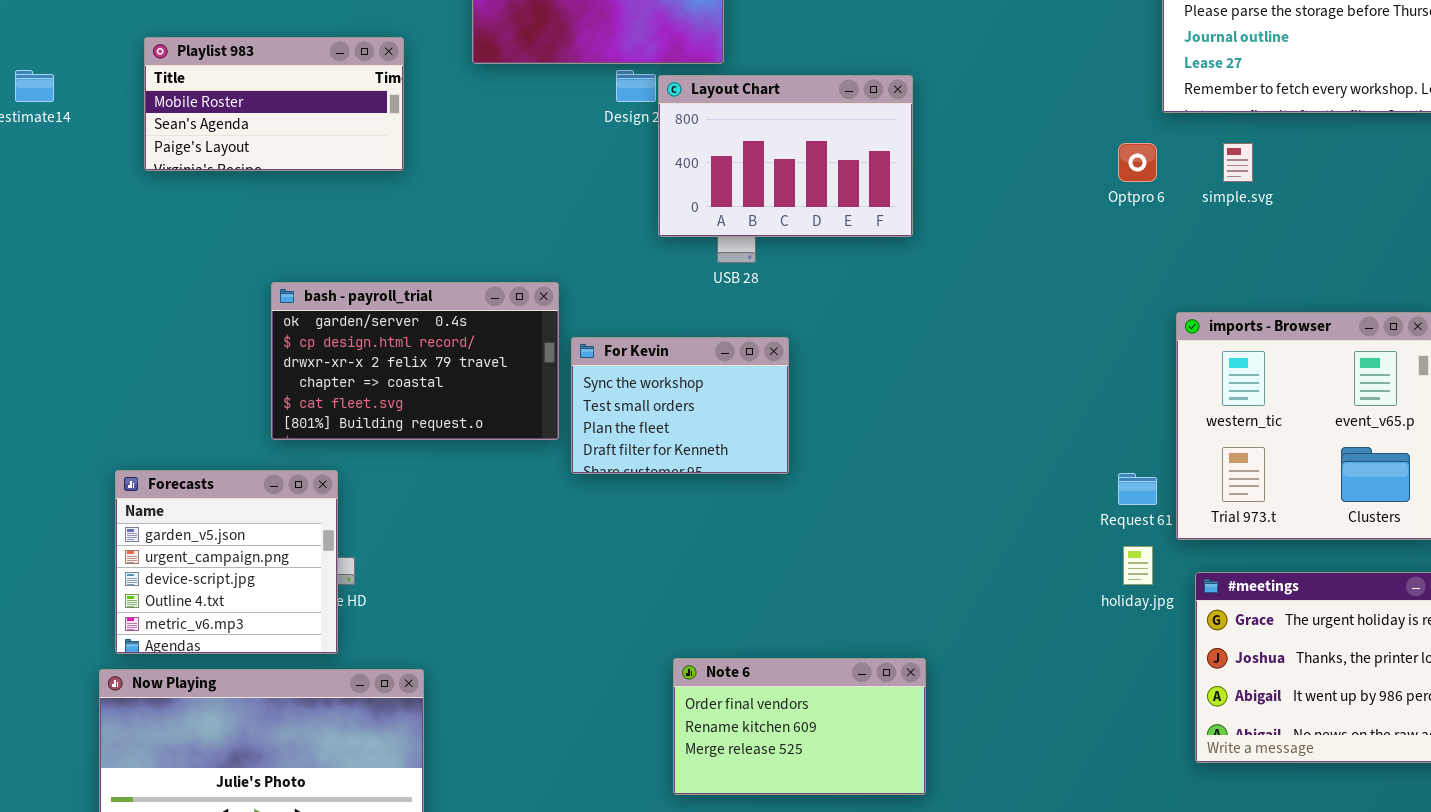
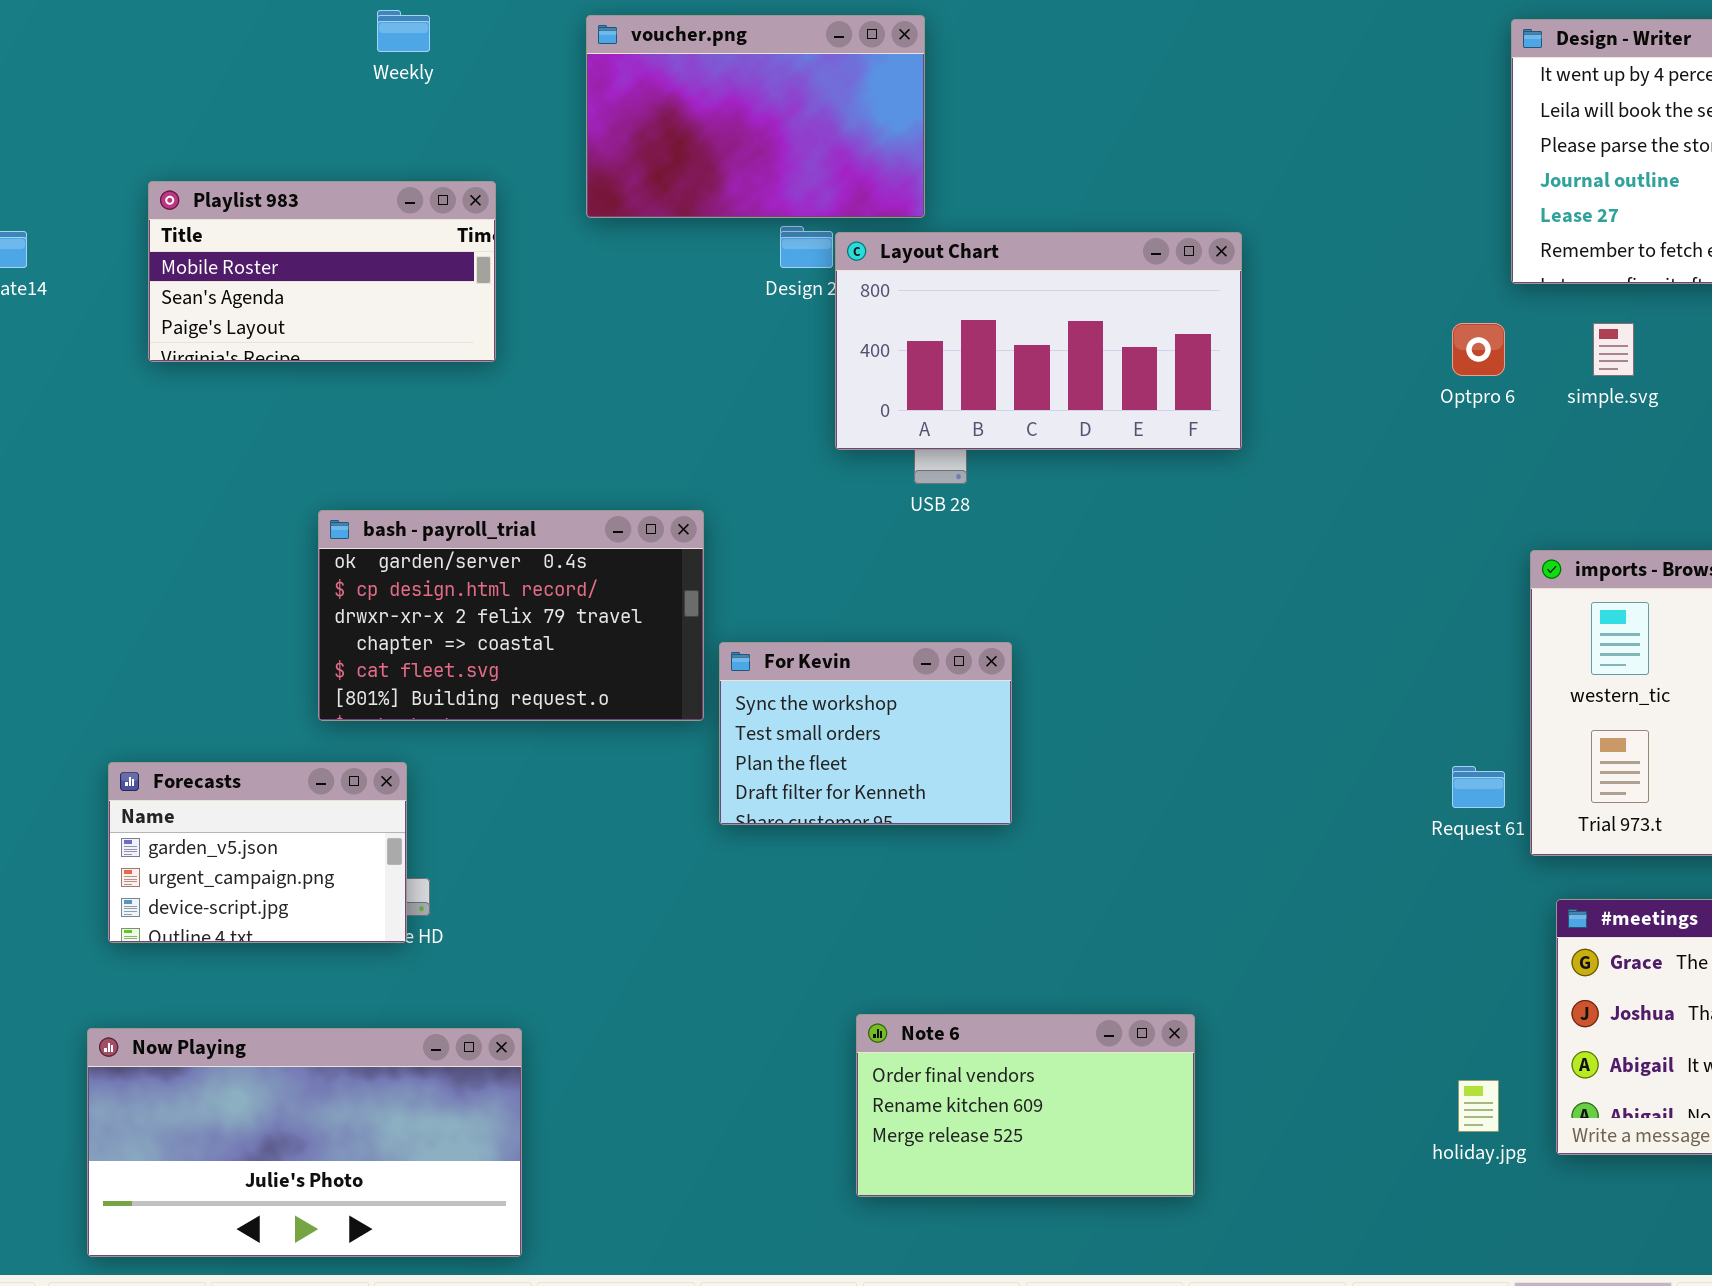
Layout Chart: [658,75,913,237] -> [835,232,1242,450], resized
For Kevin: [571,337,789,474] -> [719,642,1012,825], moved
Forecasts: [115,470,338,654] -> [108,762,407,943], resized
holiday.jpg: [1123,546,1153,585] -> [1458,1080,1499,1132], moved

